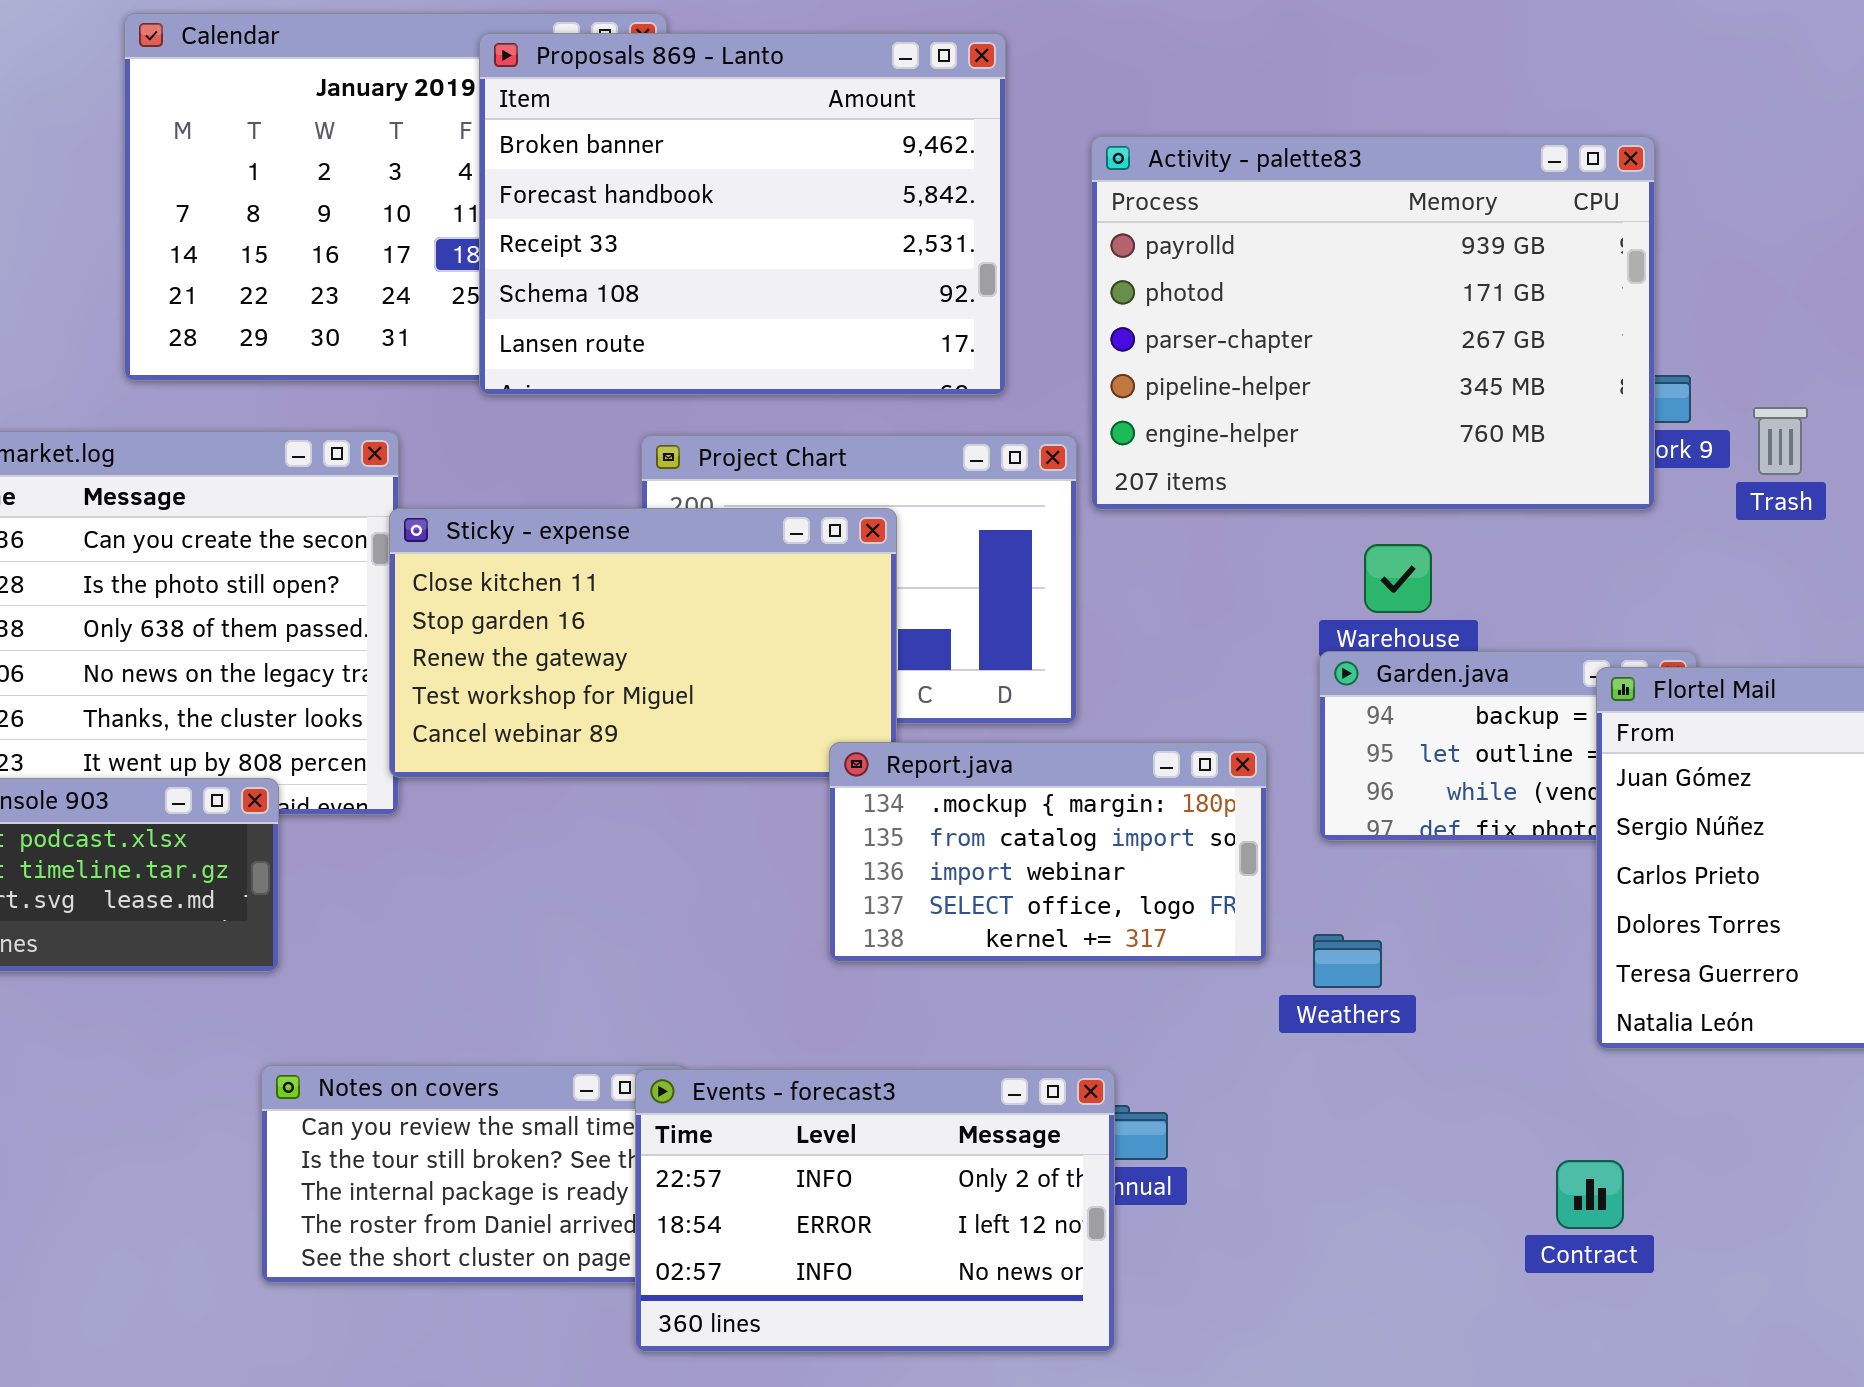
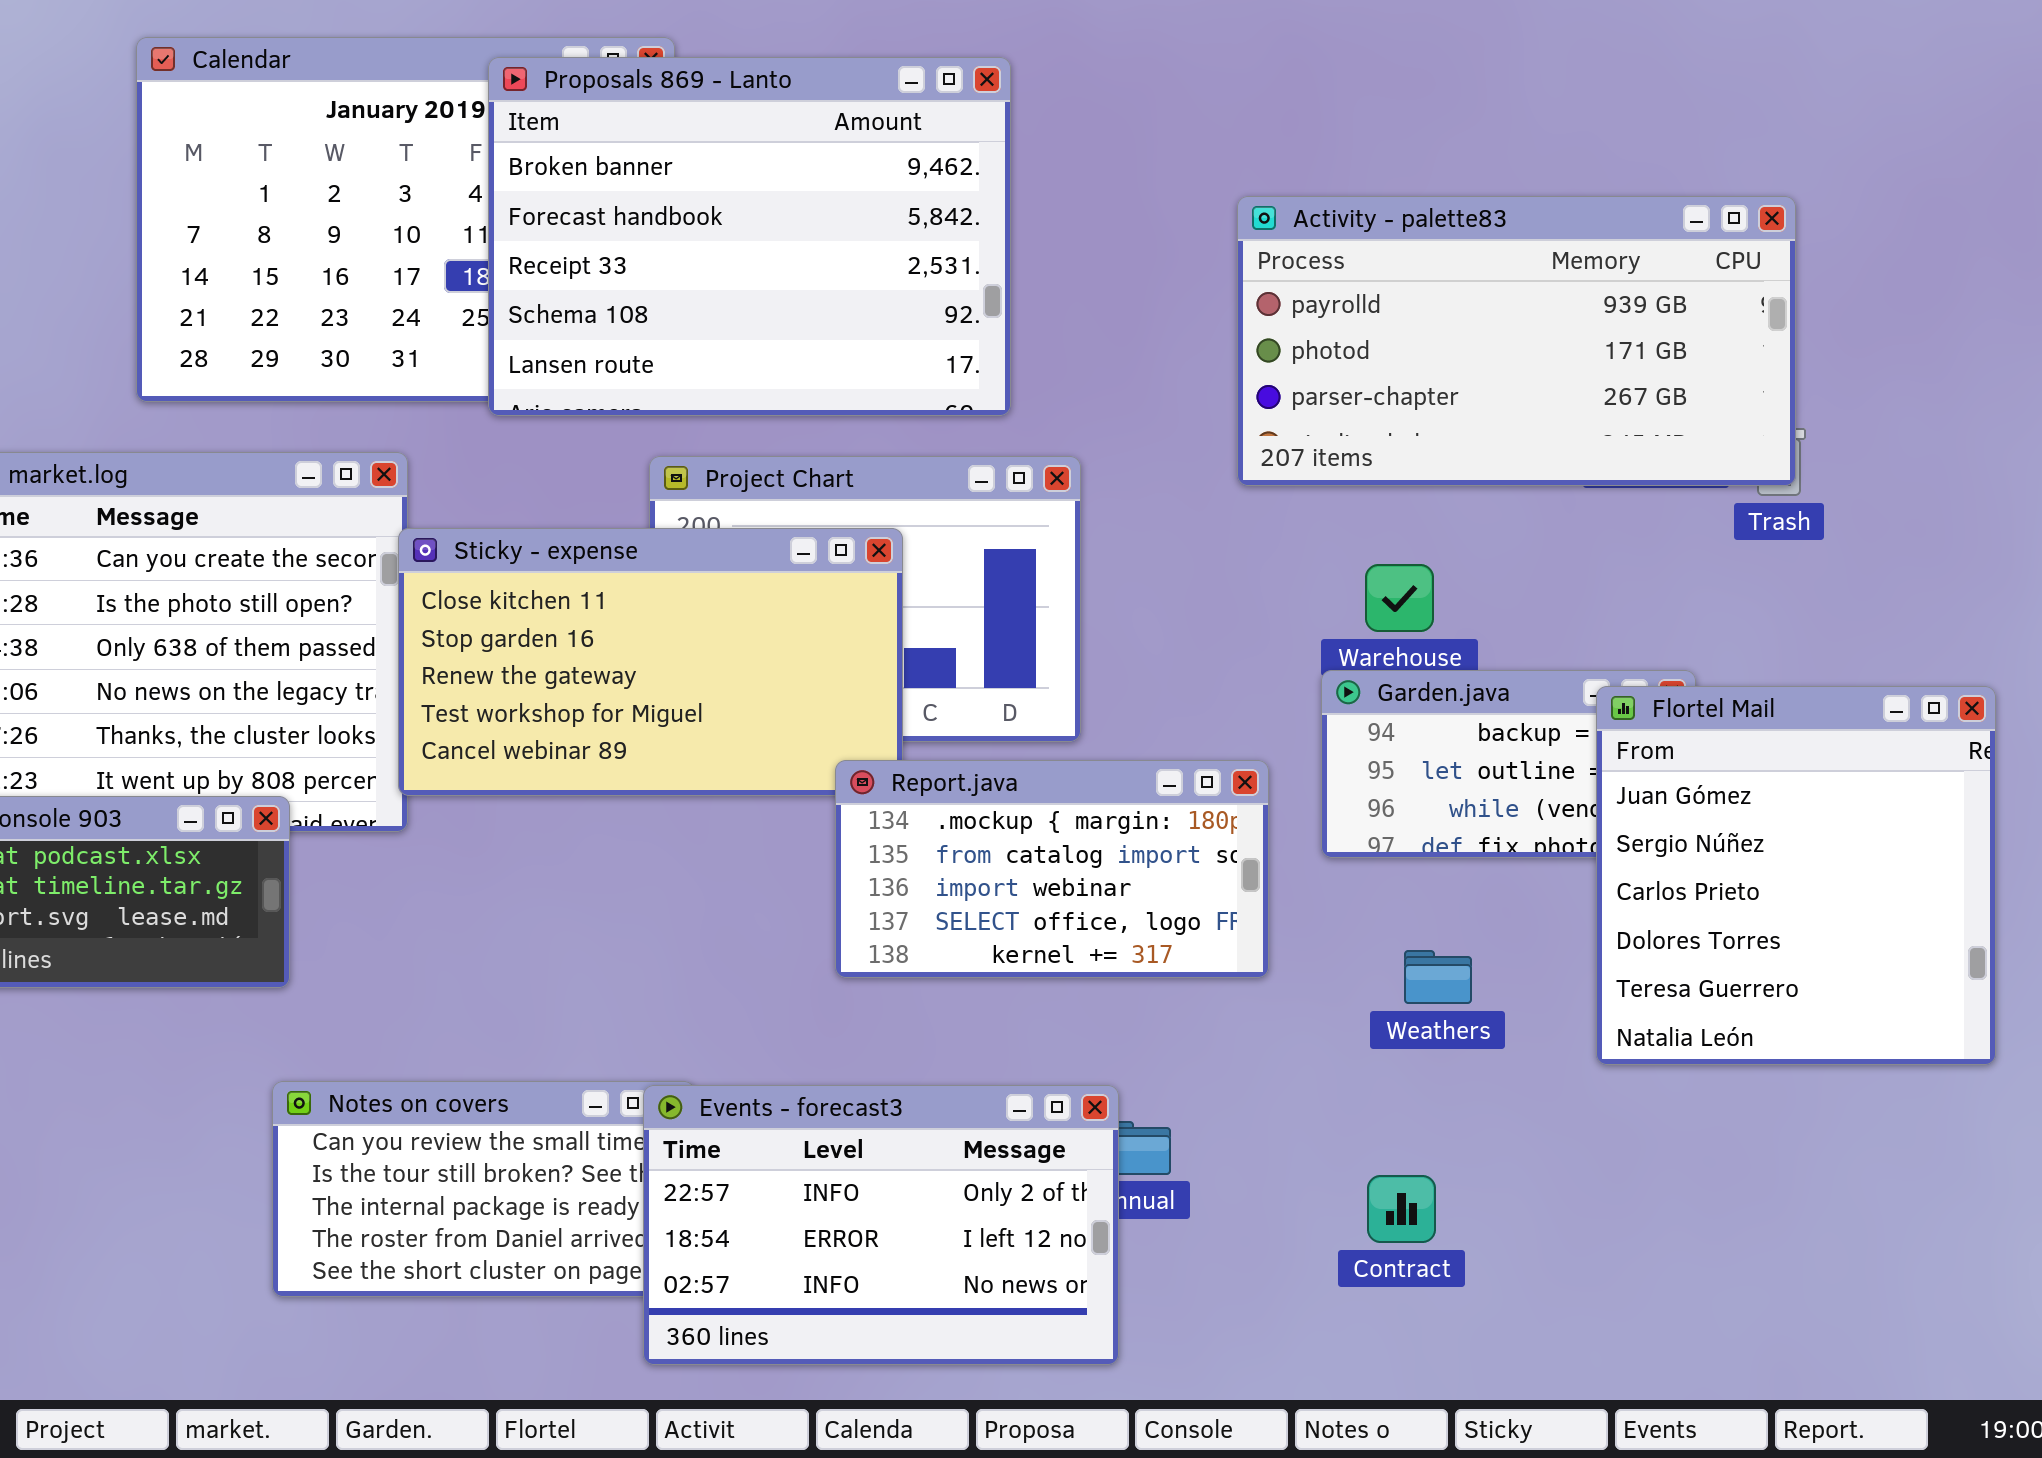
Activity - palette83: [1091,136,1655,510] -> [1237,196,1796,486], moved, resized
Weathers: [1313,934,1382,988] -> [1404,950,1472,1004], moved
Contract: [1556,1160,1624,1229] -> [1367,1175,1436,1243], moved

